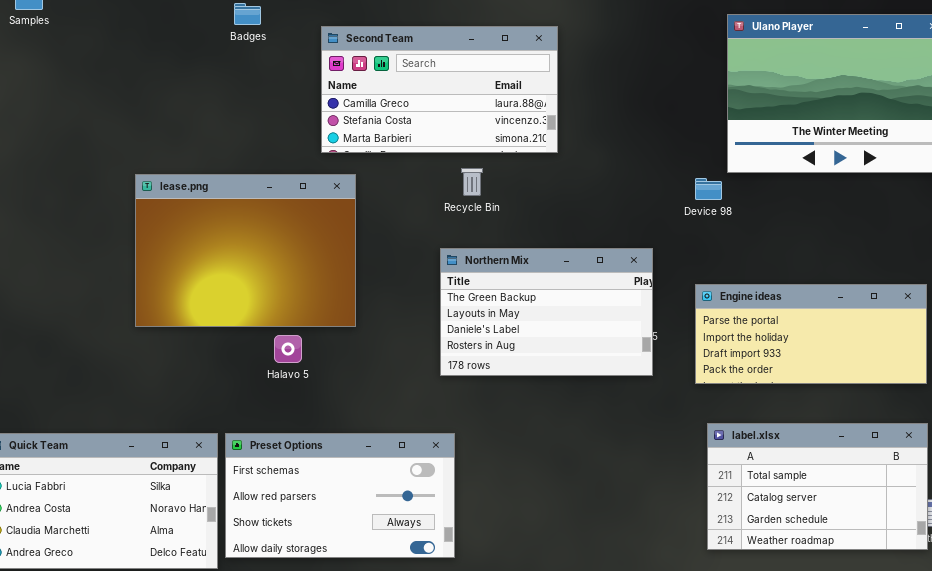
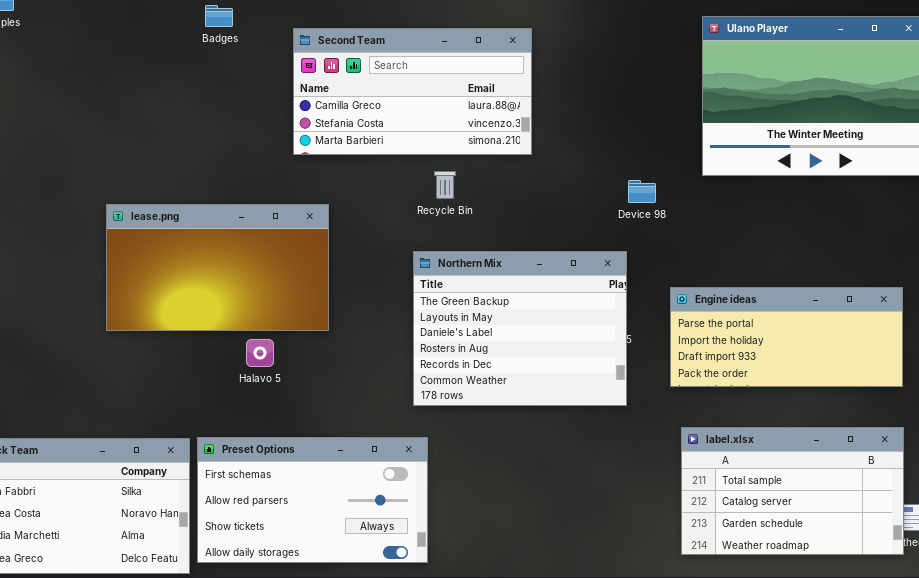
lease.png: [135,174,356,327] -> [106,204,329,331], resized
Device 98: [695,178,722,200] -> [628,180,656,203], moved
Northern Mix: [440,248,653,376] -> [413,251,627,406], resized

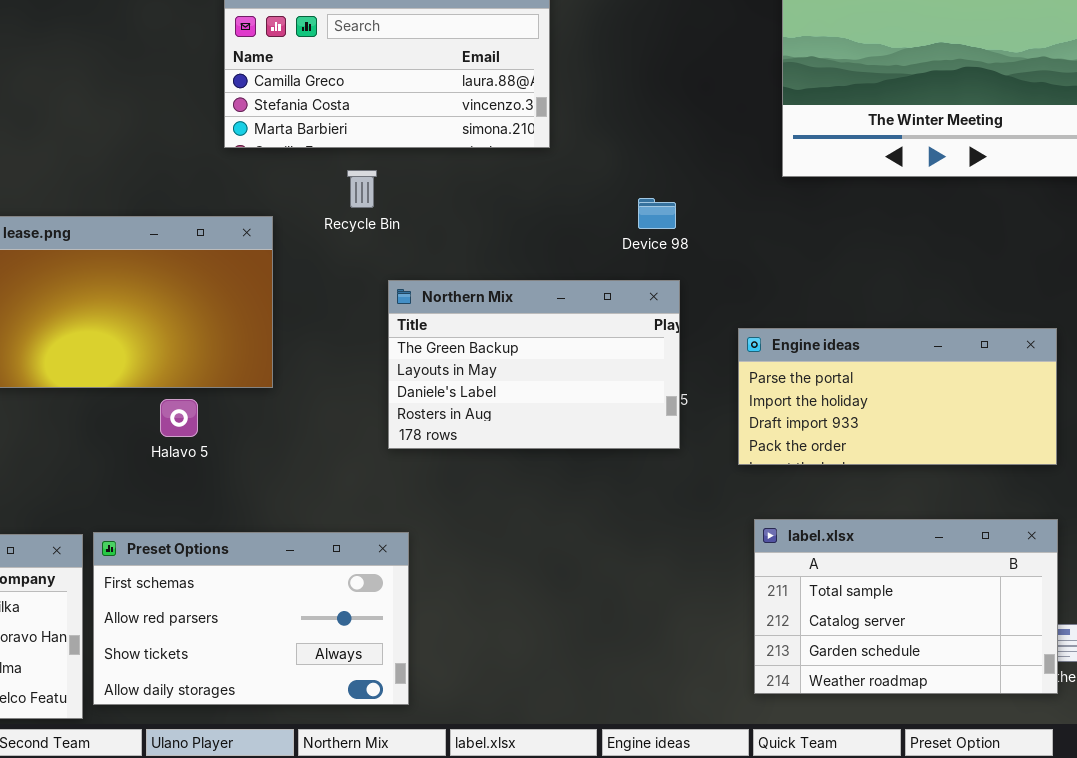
Recycle Bin: [434,171,456,199] -> [347,170,377,208], moved
Device 98: [628,180,656,203] -> [638,198,676,229], moved
Northern Mix: [413,251,627,406] -> [388,280,680,449], resized

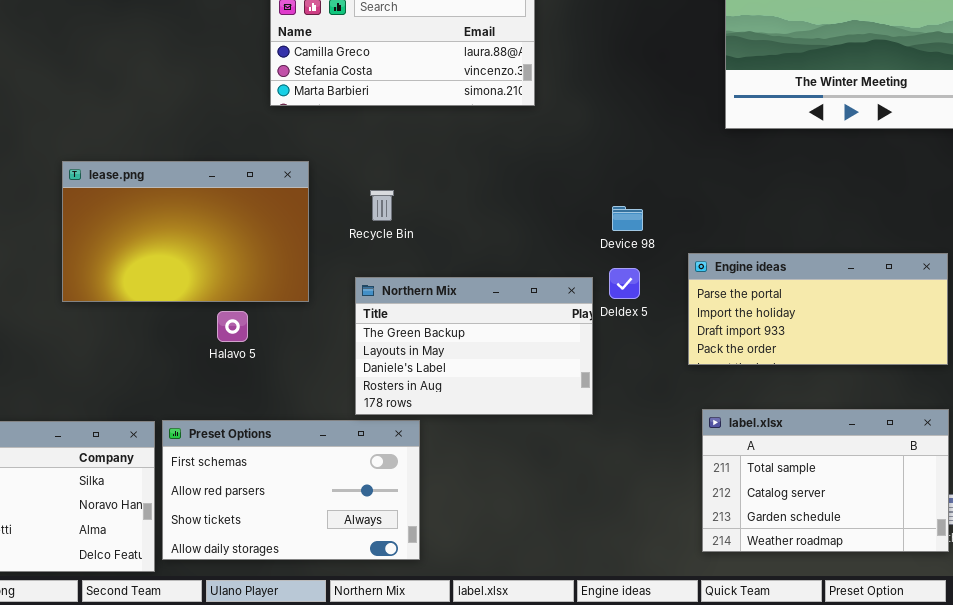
Recycle Bin: [347,170,377,208] -> [370,190,394,221], moved
Device 98: [638,198,676,229] -> [612,206,643,231], moved
Northern Mix: [388,280,680,449] -> [355,277,593,415], moved

